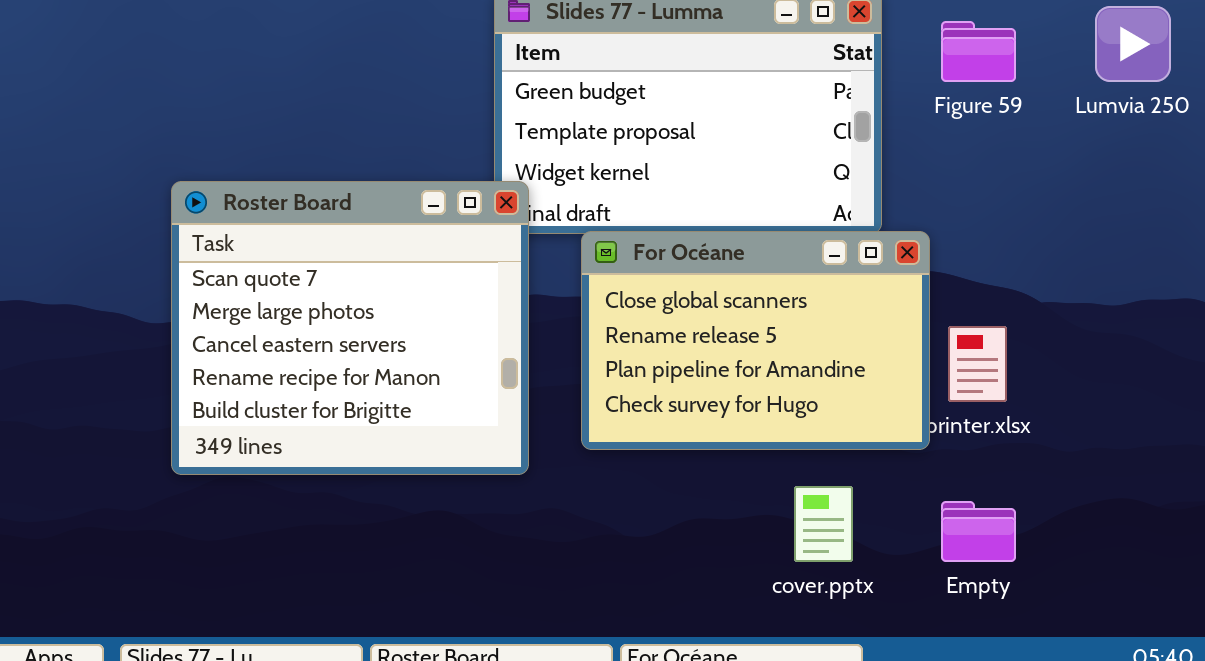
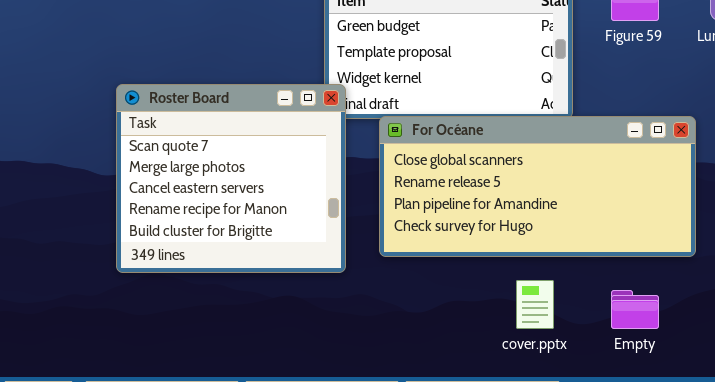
For Océane: [581,231,930,450] -> [379,116,696,257], resized

